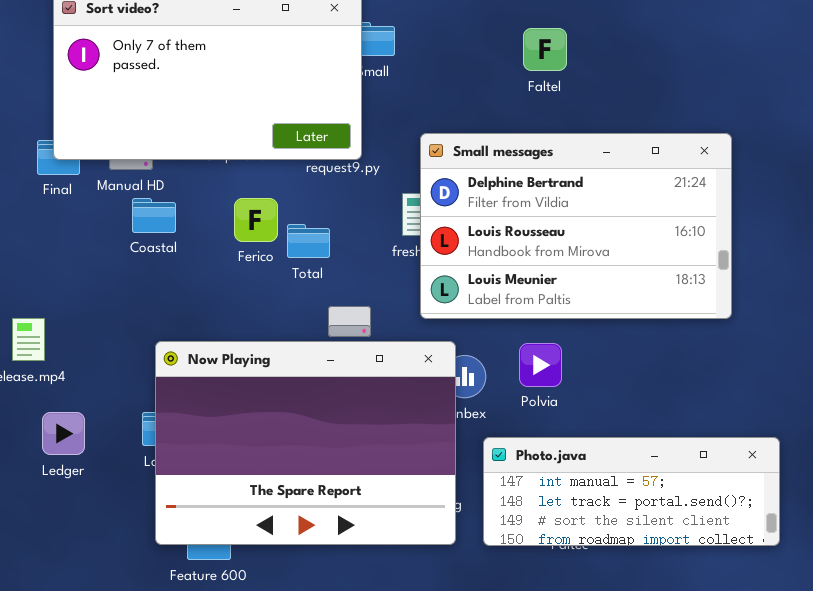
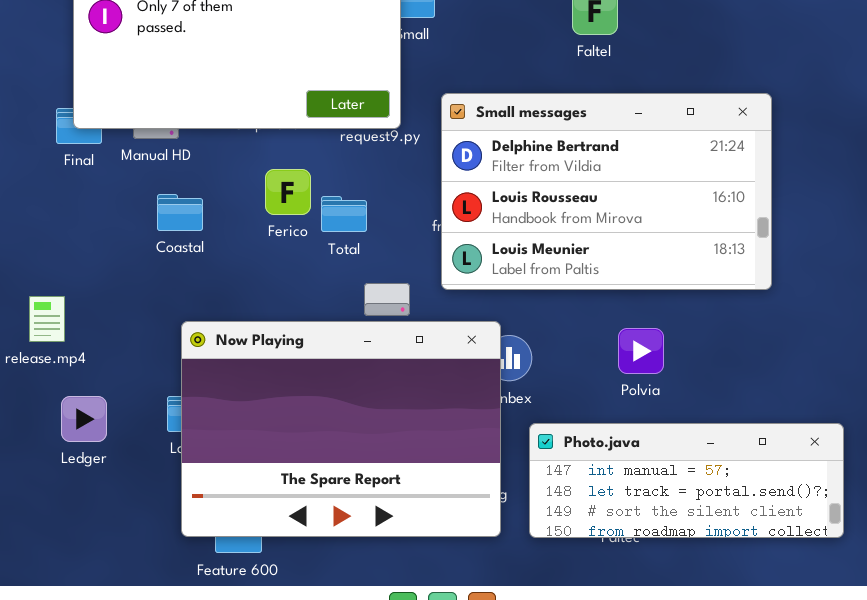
Small messages: [420,133,732,319] -> [441,93,772,290], moved
Coastal: [132,198,176,233] -> [157,194,203,231], moved
Polvia: [519,343,562,387] -> [618,328,664,374], moved

